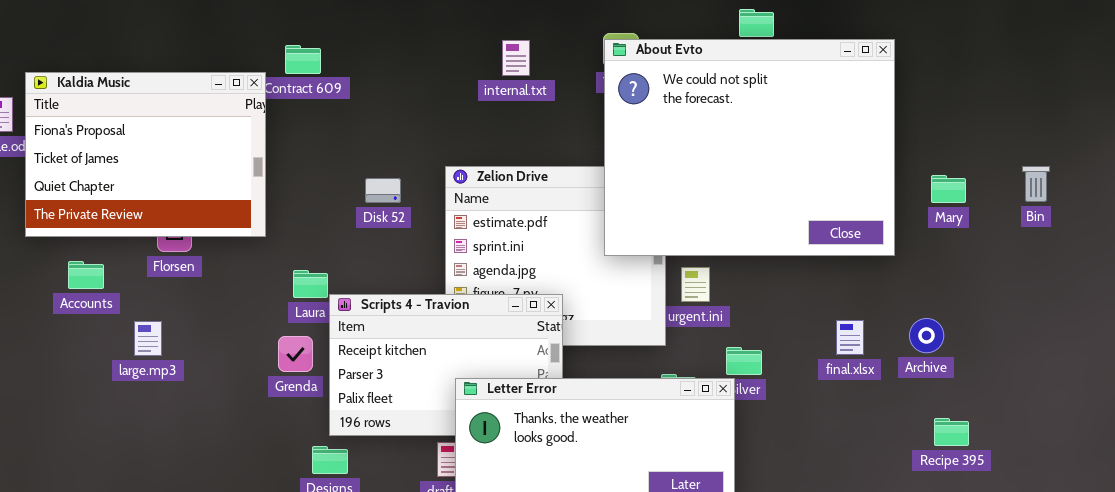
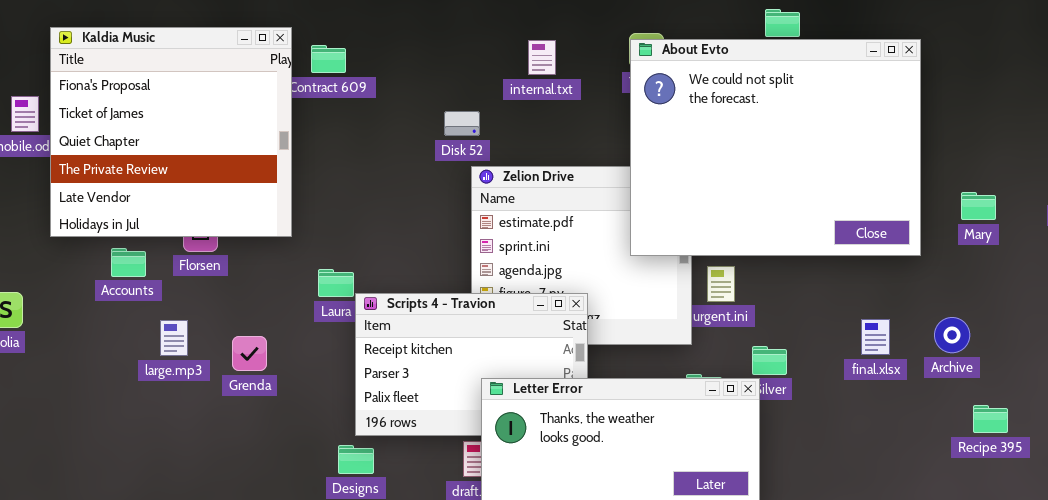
Kaldia Music: [25,72,266,237] -> [50,27,292,237], resized
Mary: [931,175,966,203] -> [961,192,996,220], moved
Disk 52: [365,178,401,203] -> [444,111,480,136], moved
Accounts: [68,261,104,289] -> [111,248,146,277], moved
Grenda: [278,336,313,372] -> [232,336,267,371], moved
Recipe 395: [934,418,969,446] -> [973,405,1008,433], moved

